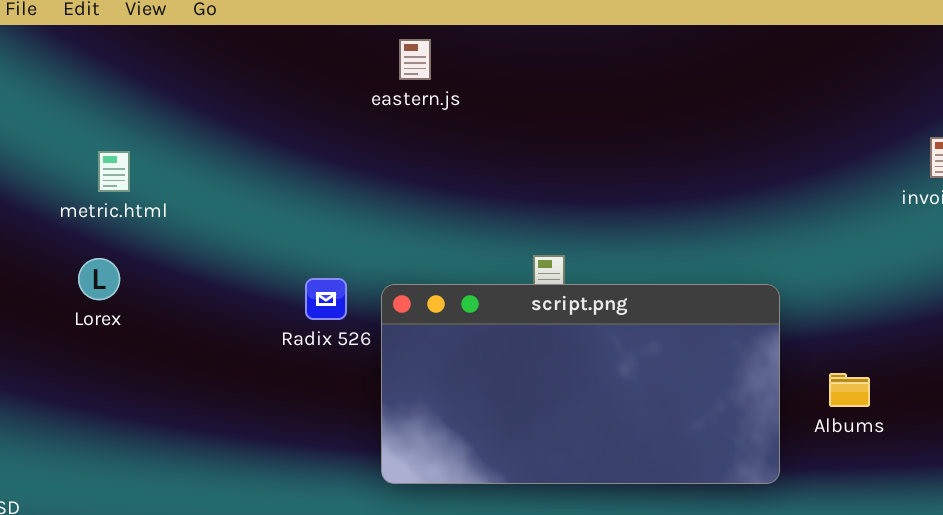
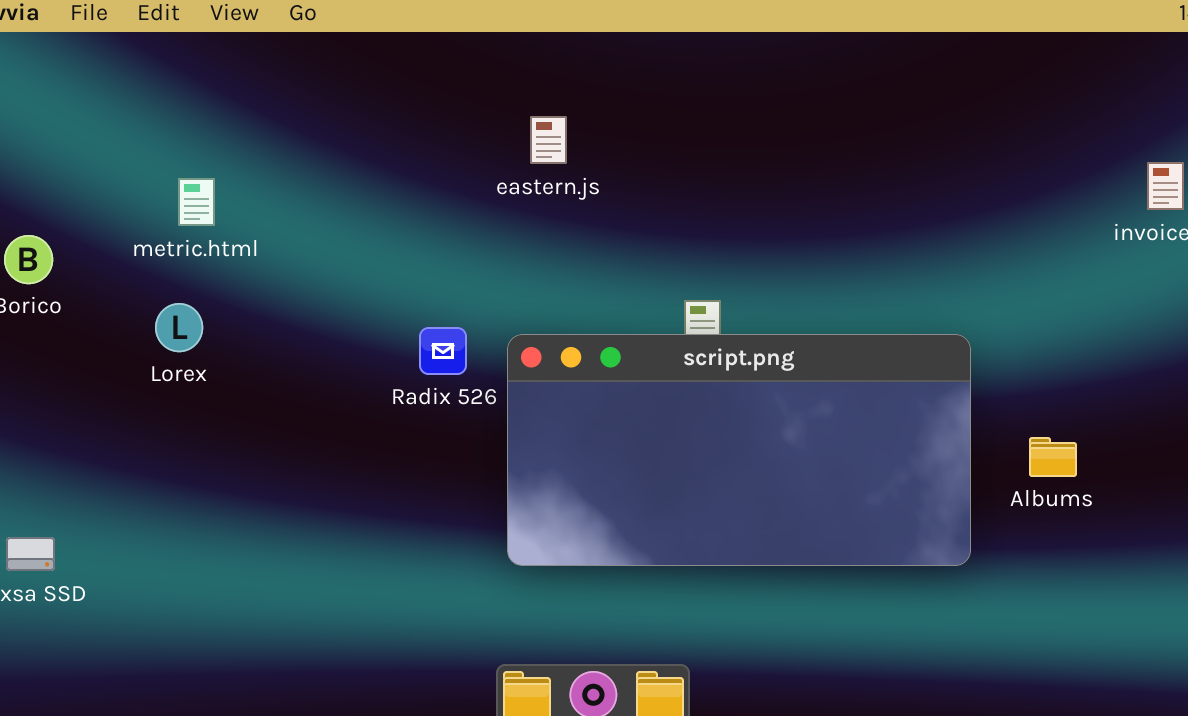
eastern.js: [399,39,431,80] -> [530,116,567,164], moved

